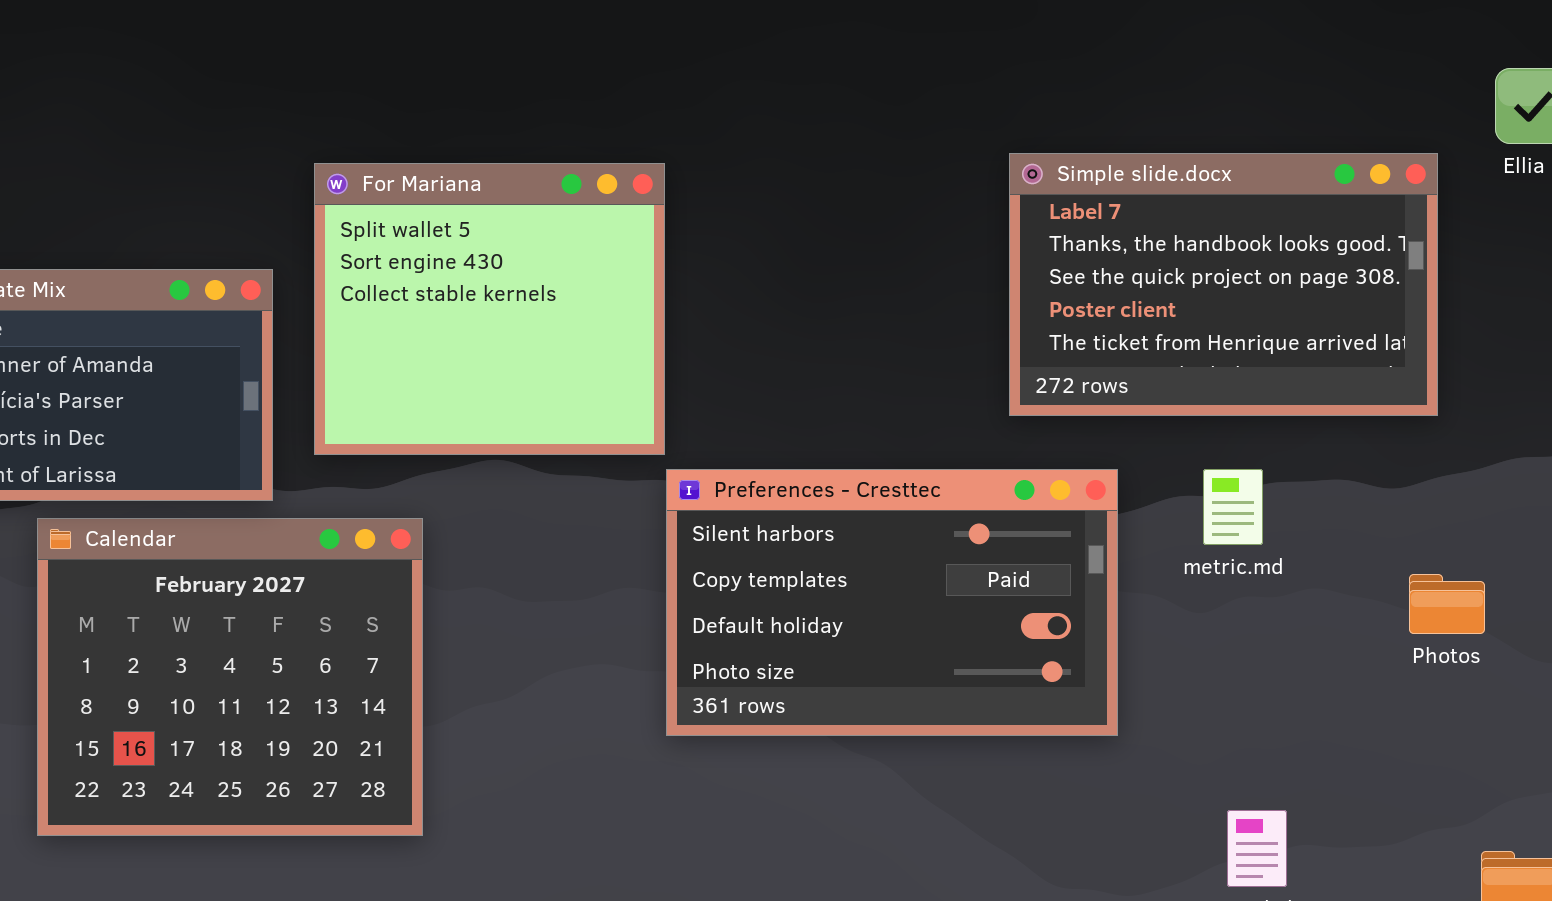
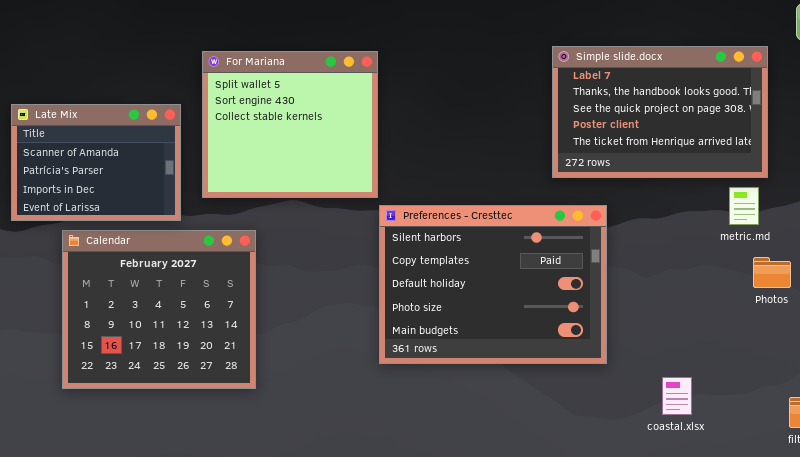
Preferences - Cresttec: [666,469,1118,736] -> [379,205,607,364], resized
metric.md: [1203,469,1263,545] -> [729,187,759,225], moved

